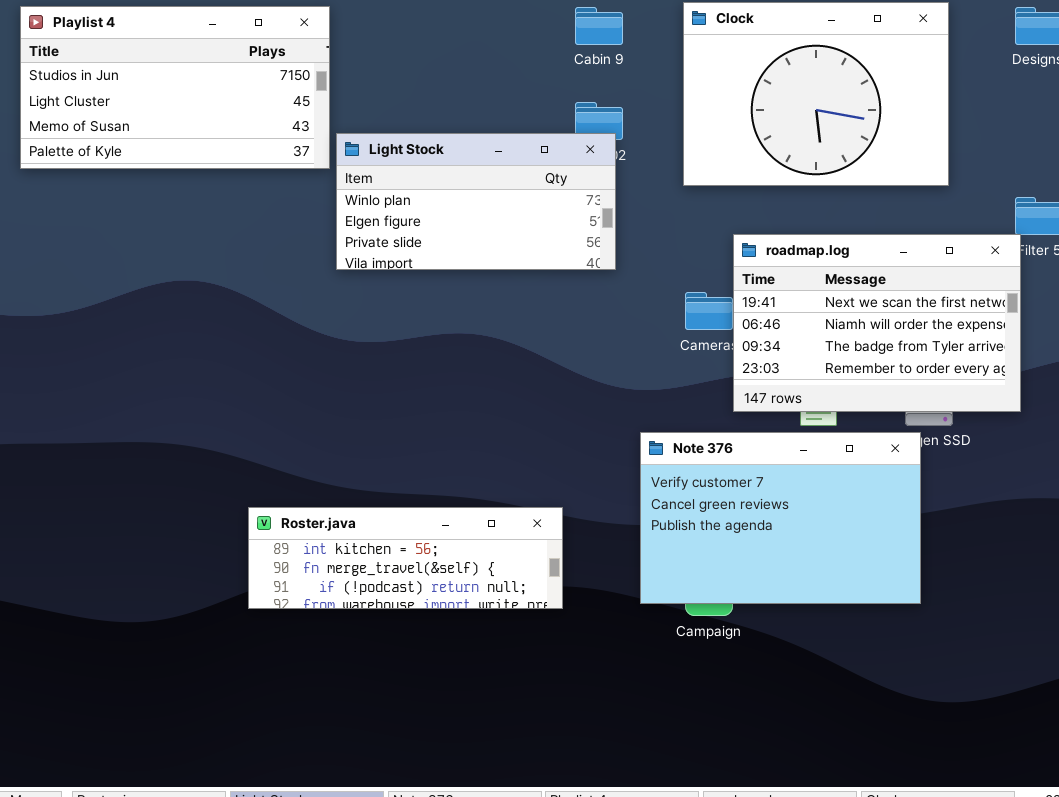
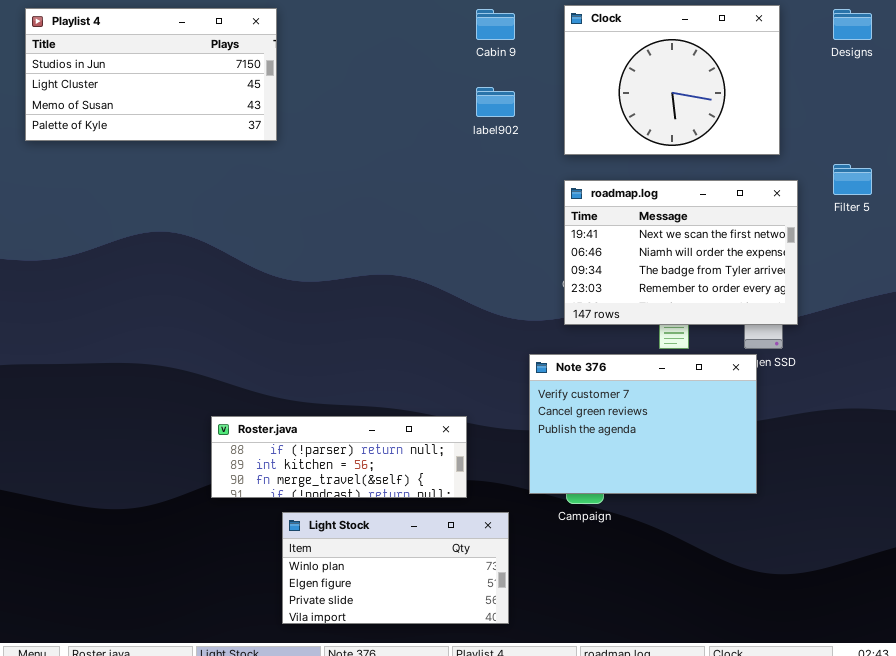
Light Stock: [336,133,616,270] -> [282,512,509,624], moved
roadmap.log: [733,234,1021,412] -> [564,180,798,325], moved
Roster.java: [248,507,563,609] -> [211,416,467,498], scrolled up 1 row

